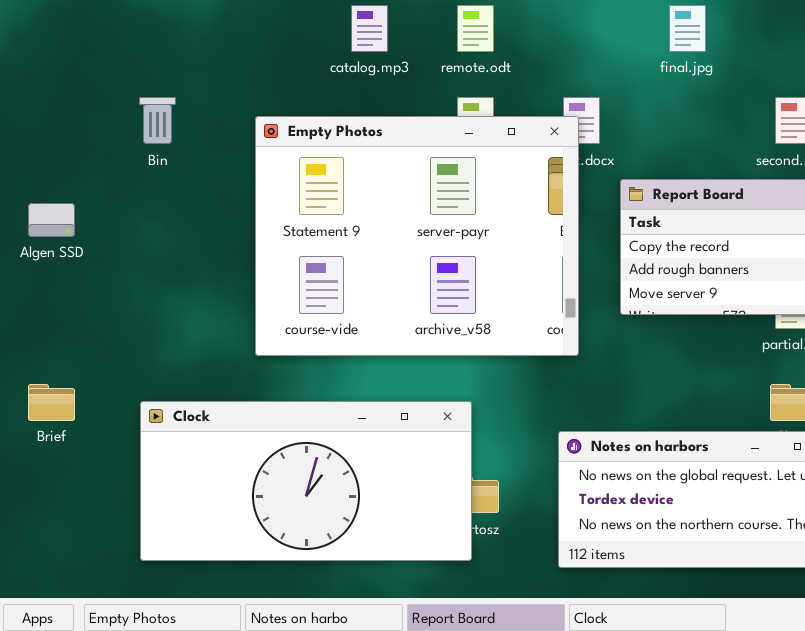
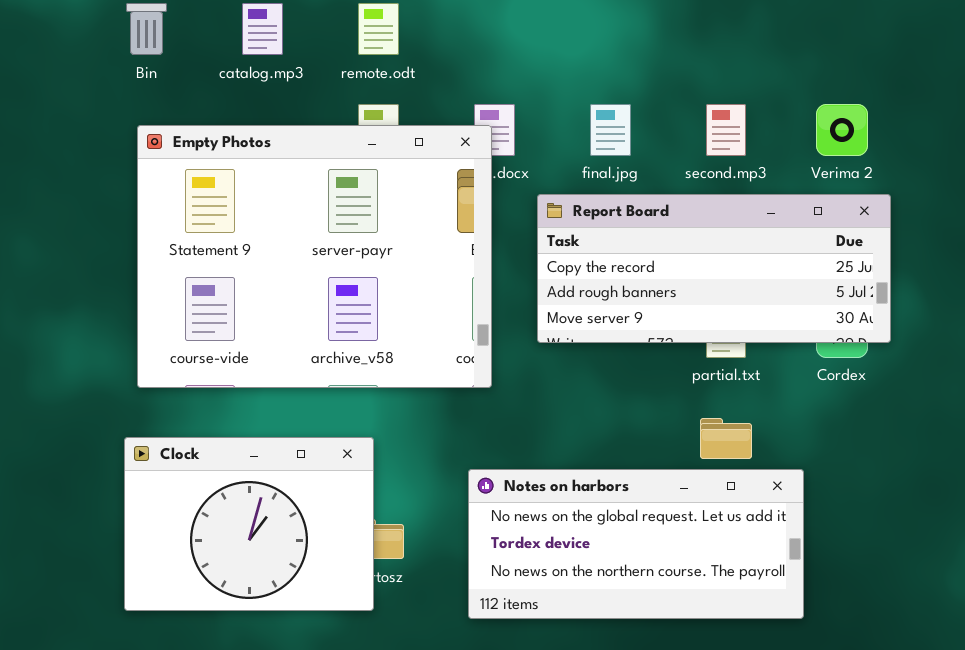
final.jpg: [669,5,706,52] -> [590,104,631,156], moved
Bin: [139,97,176,144] -> [126,3,167,55], moved
Clock: [140,401,472,561] -> [124,437,374,611], resized

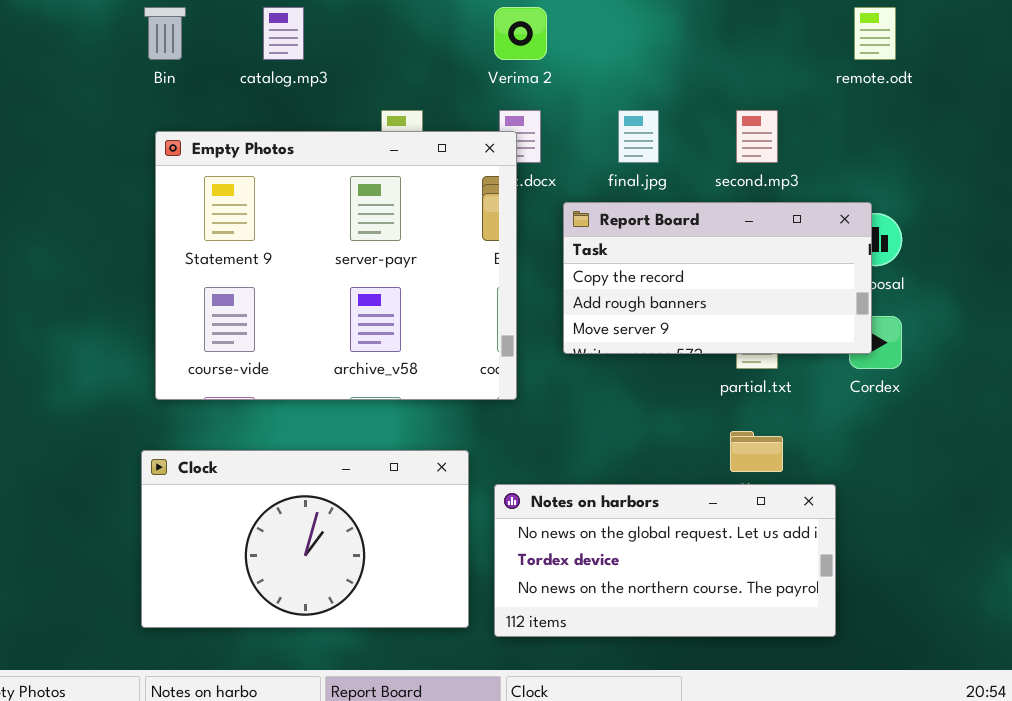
remote.odt: [358,3,399,55] -> [854,7,896,60], moved
Verima 2: [816,104,868,156] -> [494,7,547,60], moved
Report Board: [537,194,891,343] -> [563,202,872,354], resized
Clock: [124,437,374,611] -> [141,450,469,628], resized

